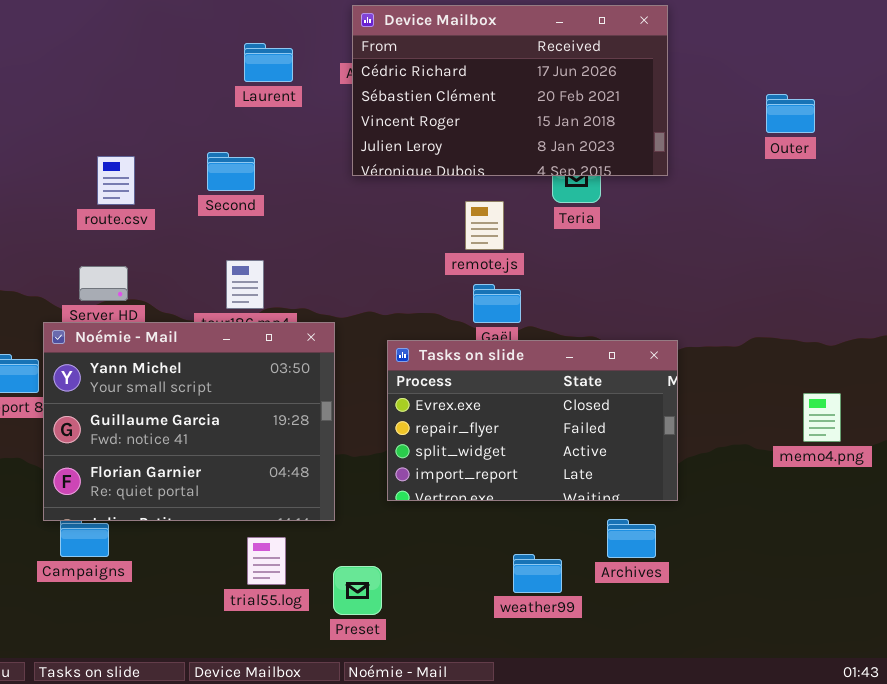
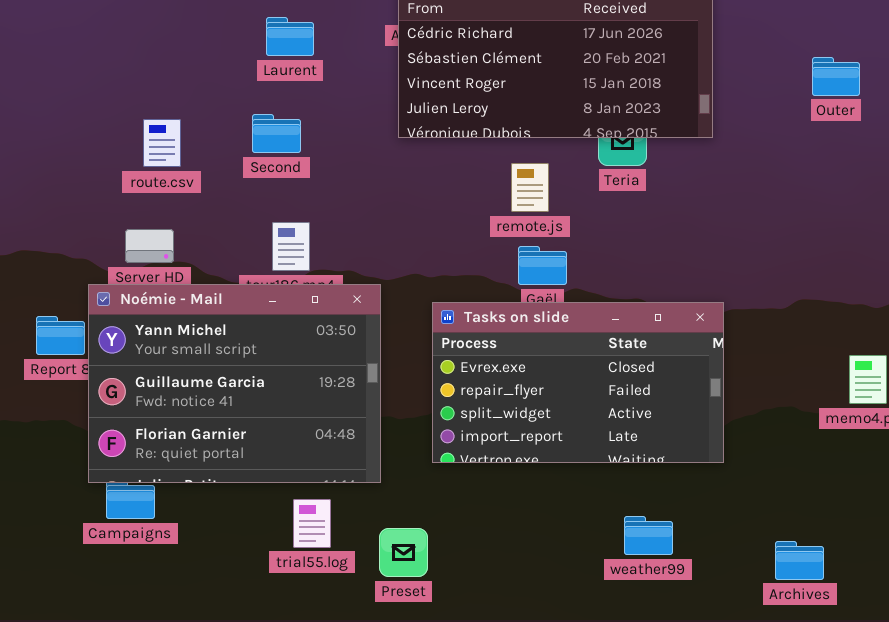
Laurent: [244,43,293,82] -> [266,17,314,56], moved
Archives: [607,519,656,558] -> [775,541,824,580], moved
weather99: [513,554,562,593] -> [624,516,673,555], moved

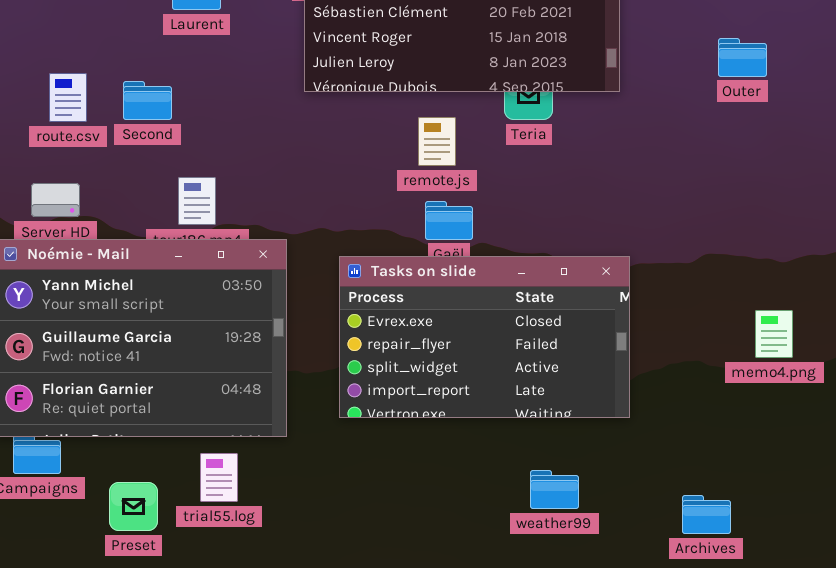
Outer: [812,57,860,96] -> [718,38,767,77], moved
Second: [252,114,301,153] -> [123,81,172,120], moved
Preset: [379,528,428,577] -> [109,482,158,531], moved

